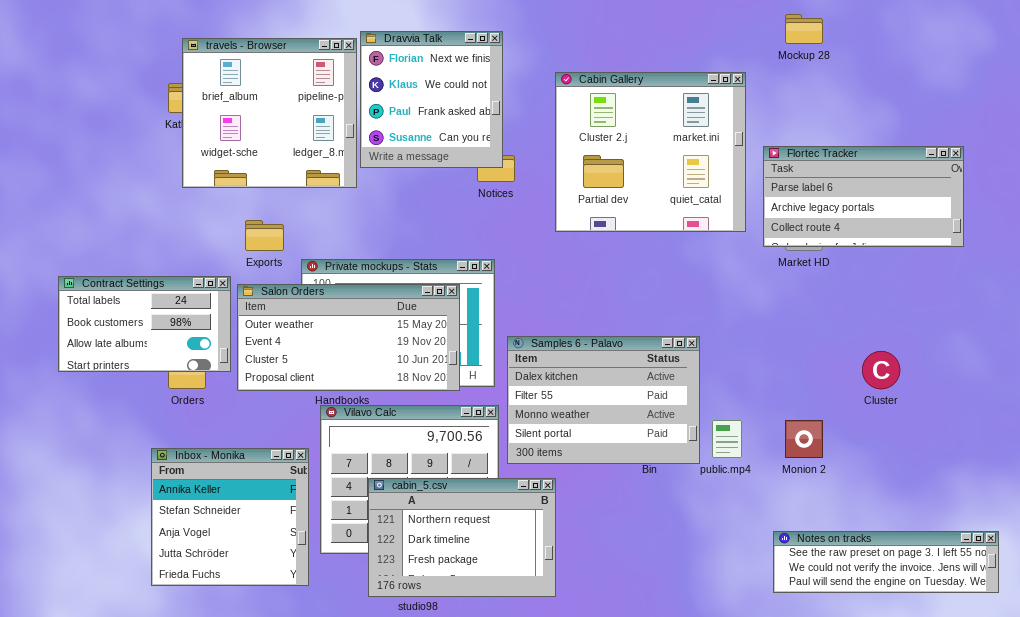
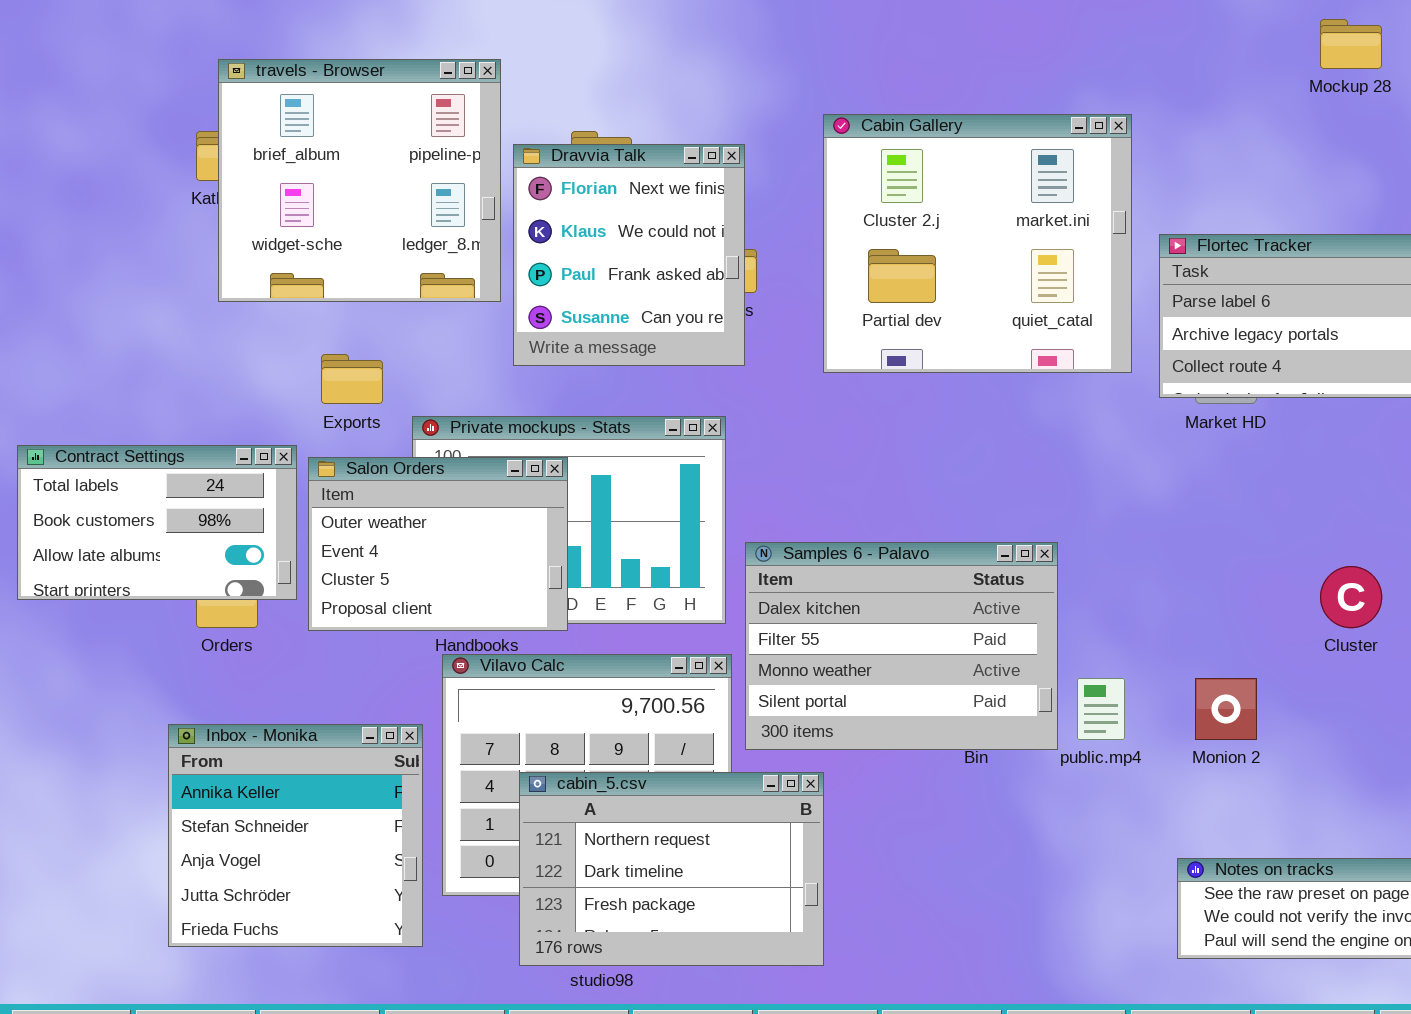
Mockup 28: [785,14,823,44] -> [1320,19,1382,69], moved
Dravvia Talk: [360,31,503,168] -> [513,144,745,366], moved
Salon Orders: [237,284,460,391] -> [308,457,568,631], resized

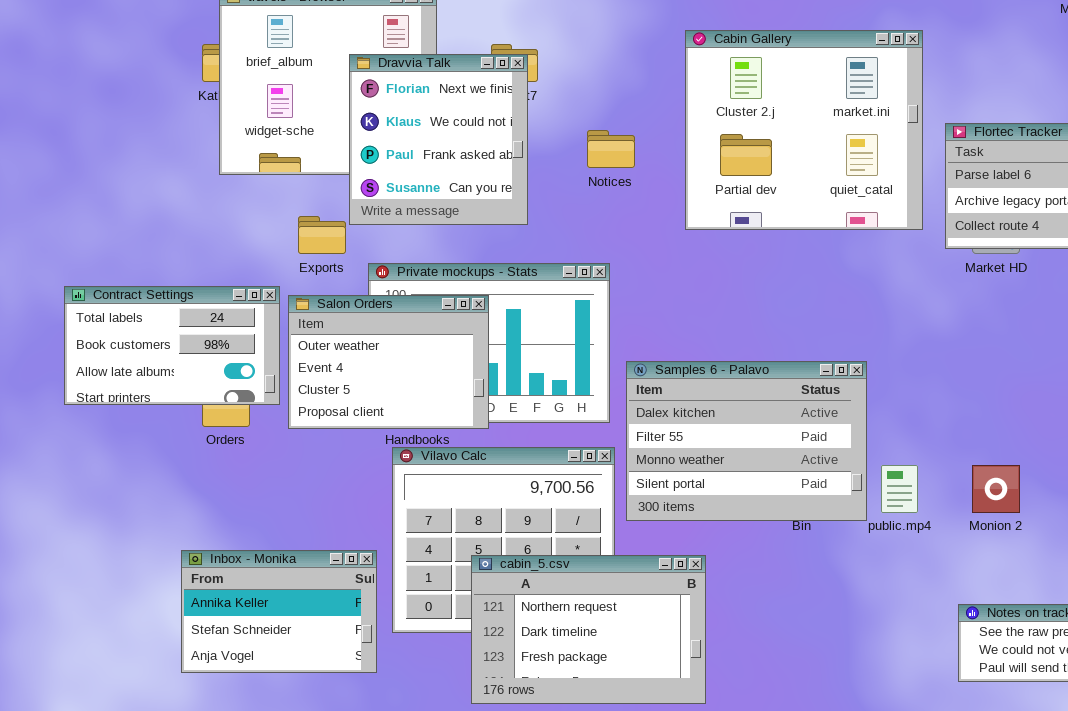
Dravvia Talk: [513,144,745,366] -> [349,54,528,225], moved
Inbox - Monika: [168,724,423,947] -> [181,550,377,673], resized
cabin_5.csv: [519,772,824,966] -> [471,555,706,704], moved

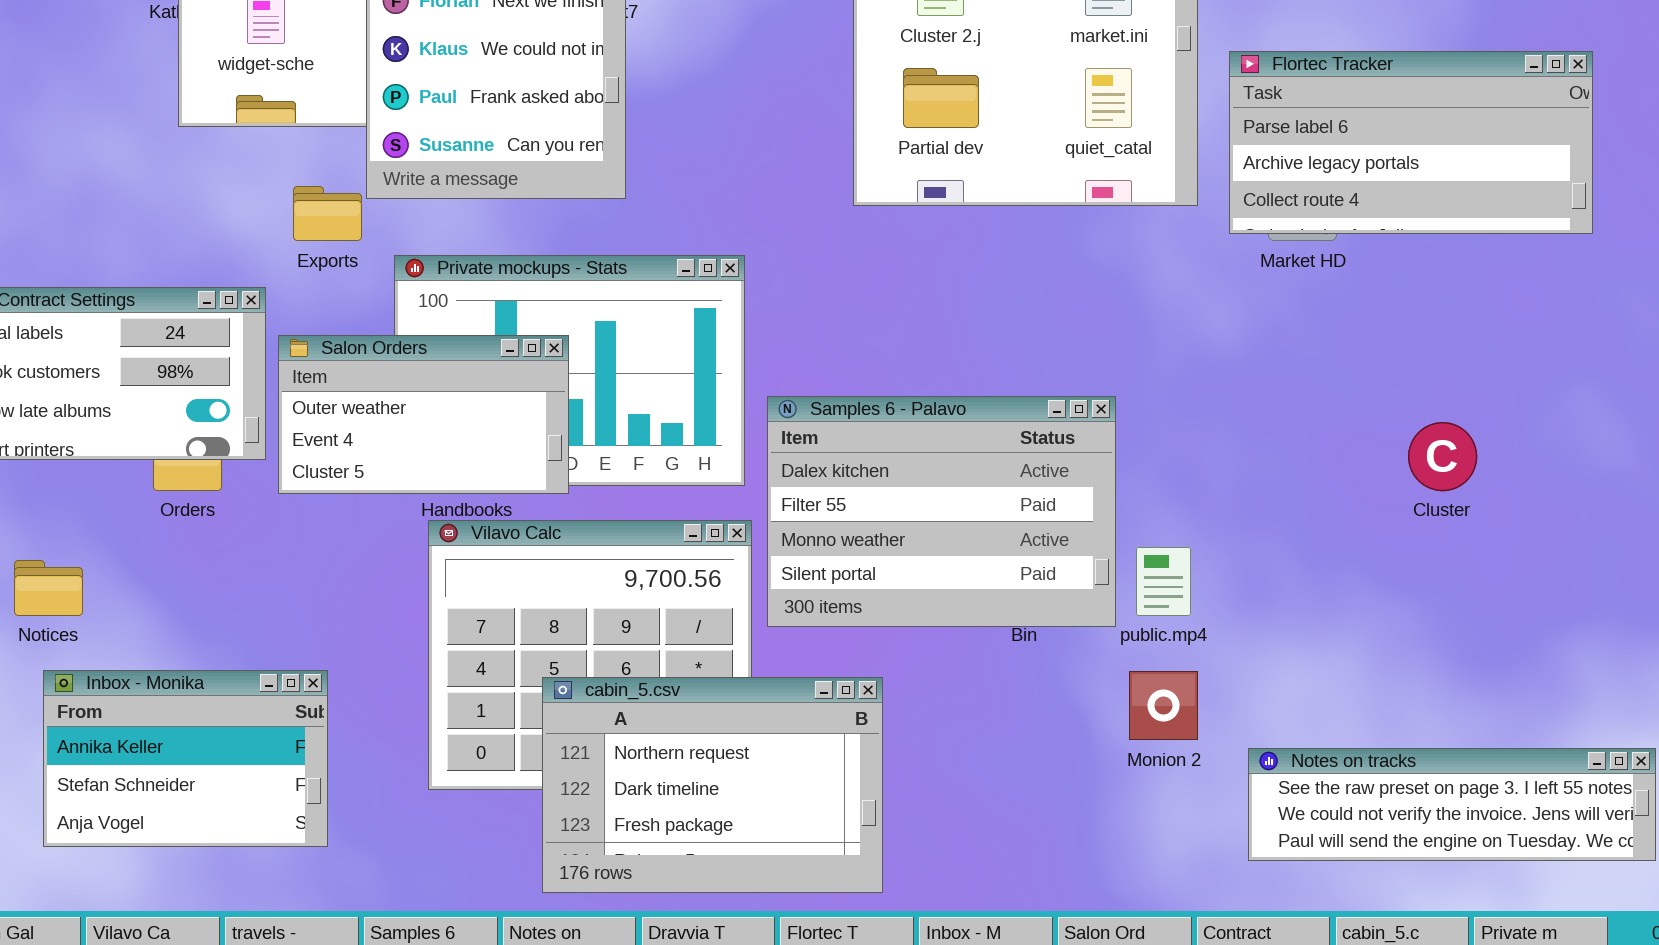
Notices: [587,130,635,168] -> [14,560,83,616], moved
Salon Orders: [288,295,489,429] -> [278,335,569,494], resized
Monion 2: [972,465,1020,513] -> [1129,671,1198,740], moved
Inbox - Monika: [181,550,377,673] -> [43,670,328,847], moved

